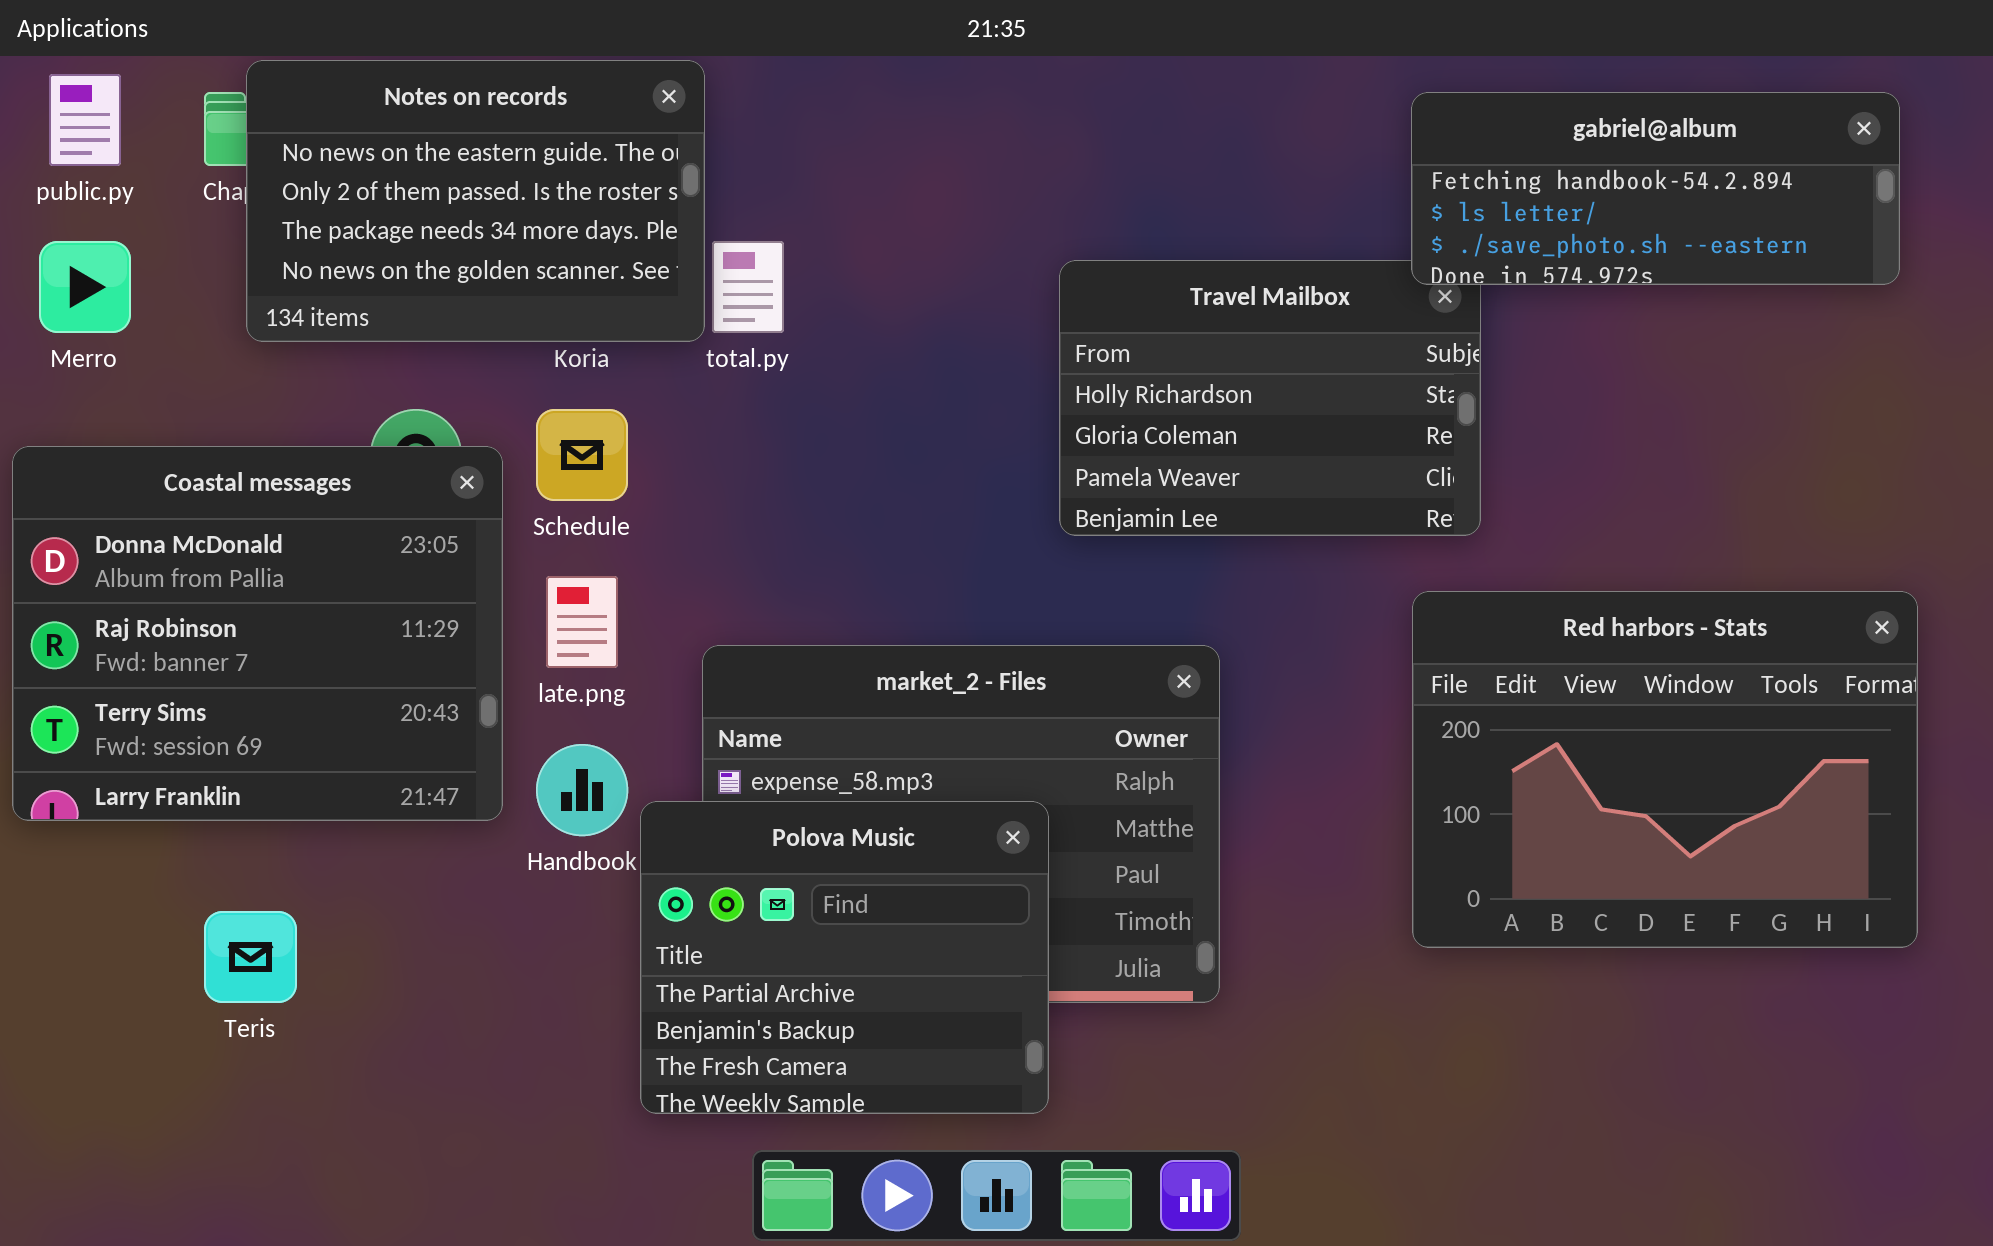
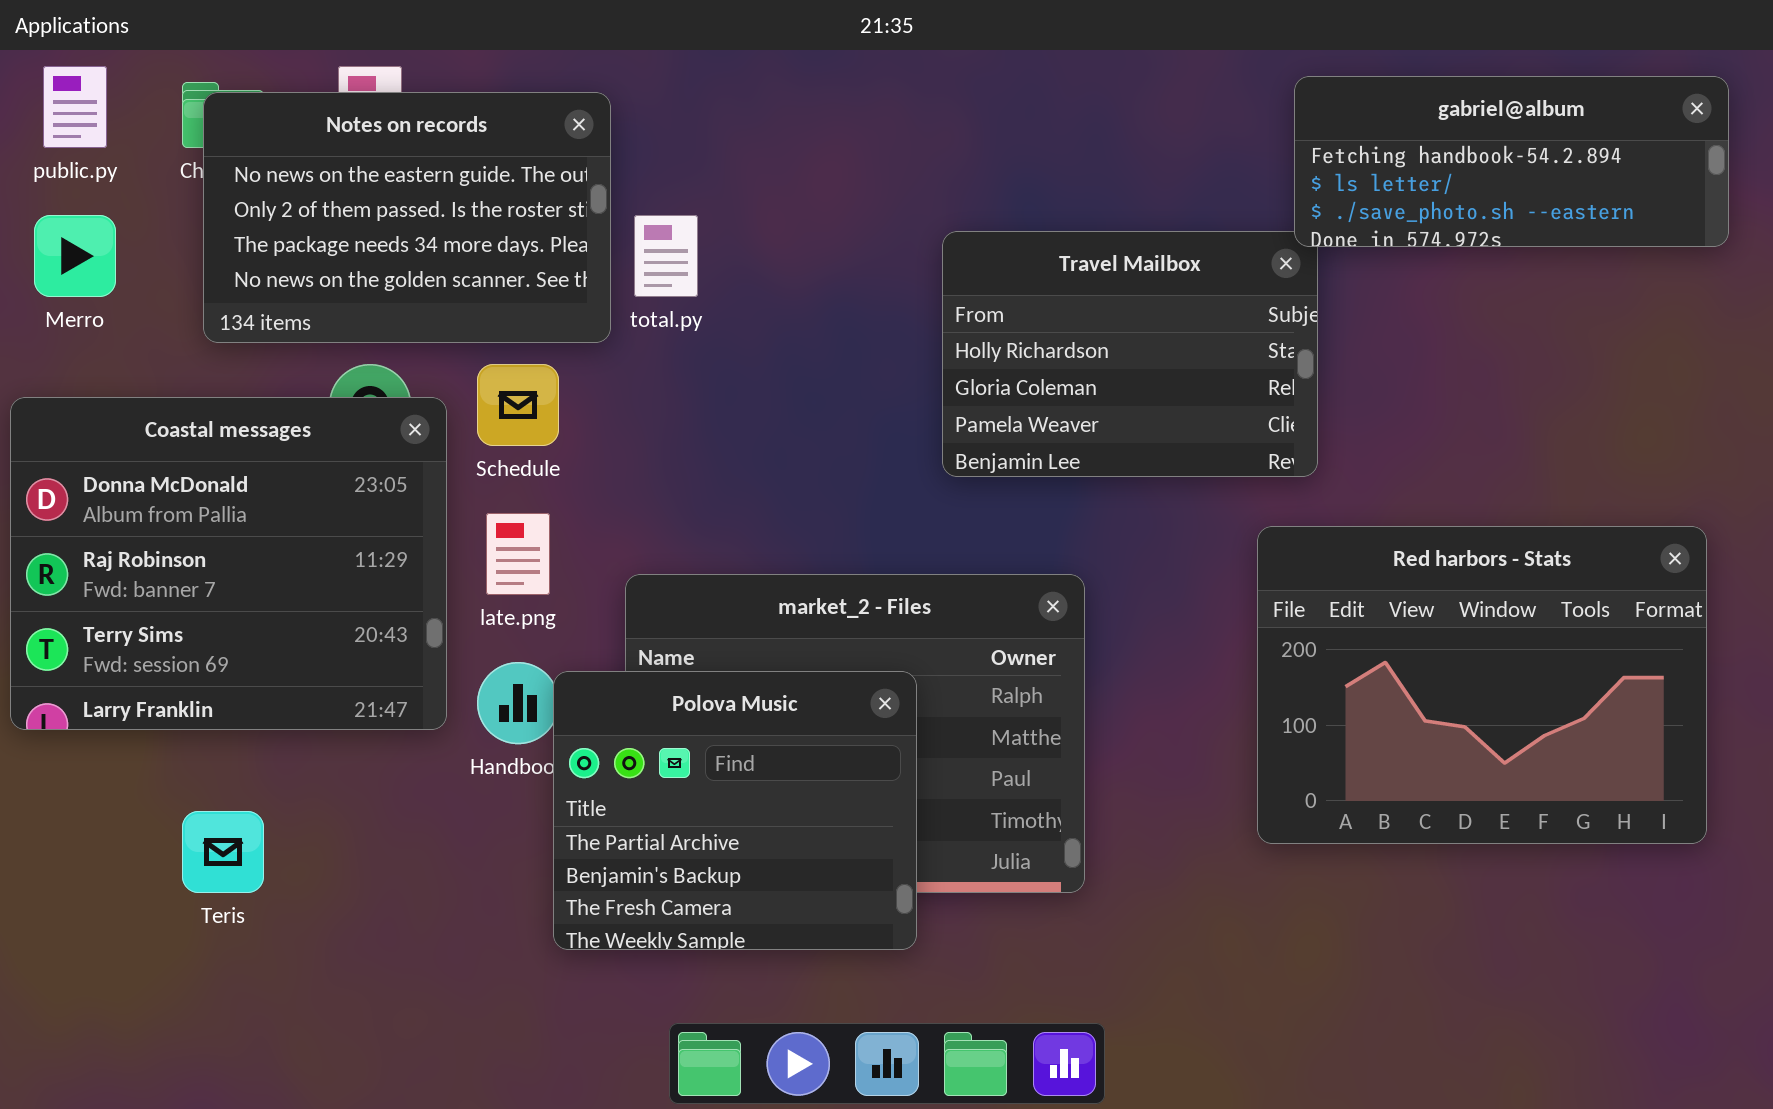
Notes on records: [246,60,705,342] -> [203,92,611,343], moved
gabriel@album: [1411,92,1900,285] -> [1294,76,1729,247], moved
Polova Music: [640,801,1049,1114] -> [553,671,917,950], moved

